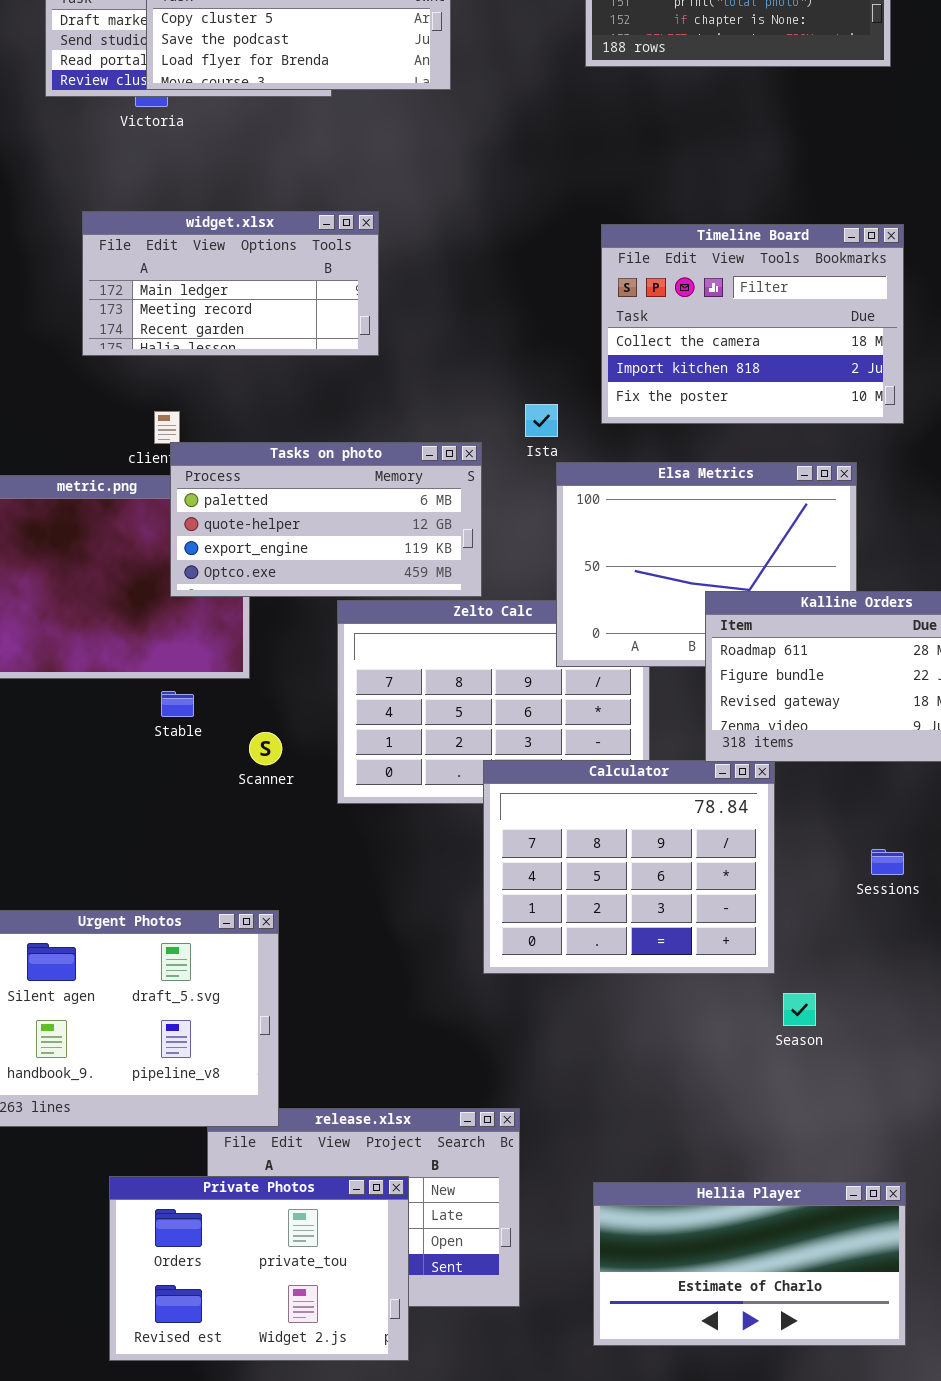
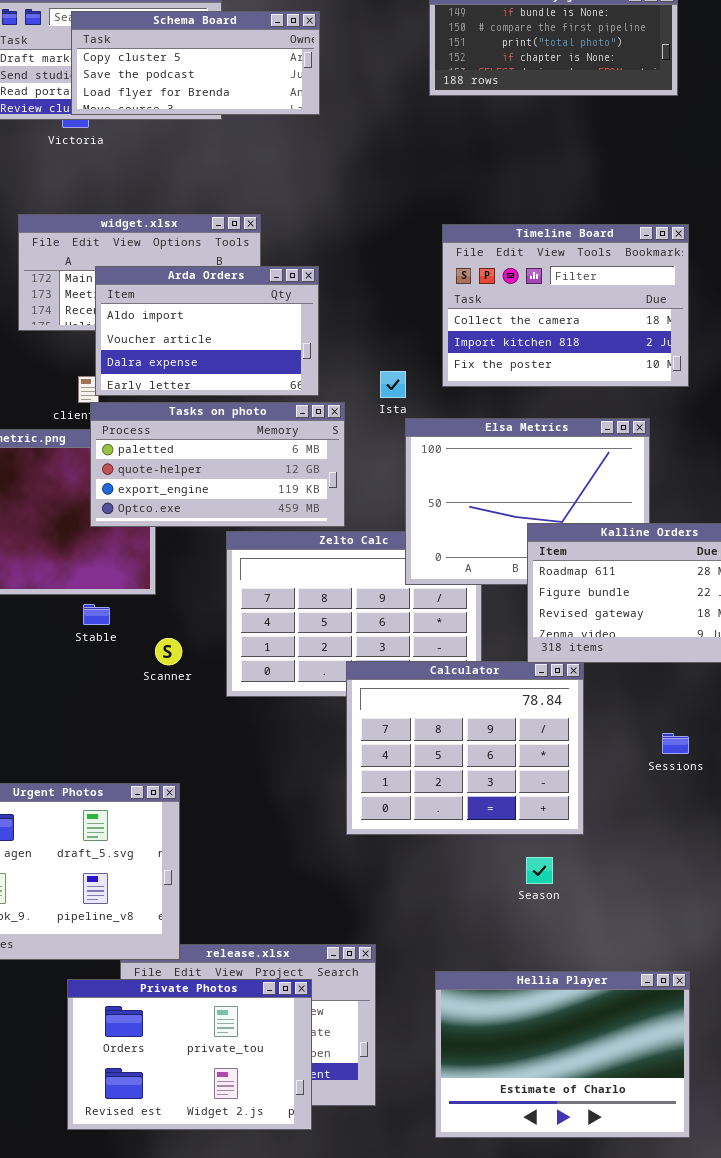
Arda Orders: none -> [95,266,319,396], opened
Season: [783,993,816,1026] -> [526,857,553,884], moved
Private Photos: [109,1176,409,1361] -> [67,979,312,1130], moved
Hellia Player: [593,1182,906,1346] -> [435,971,690,1138], resized

